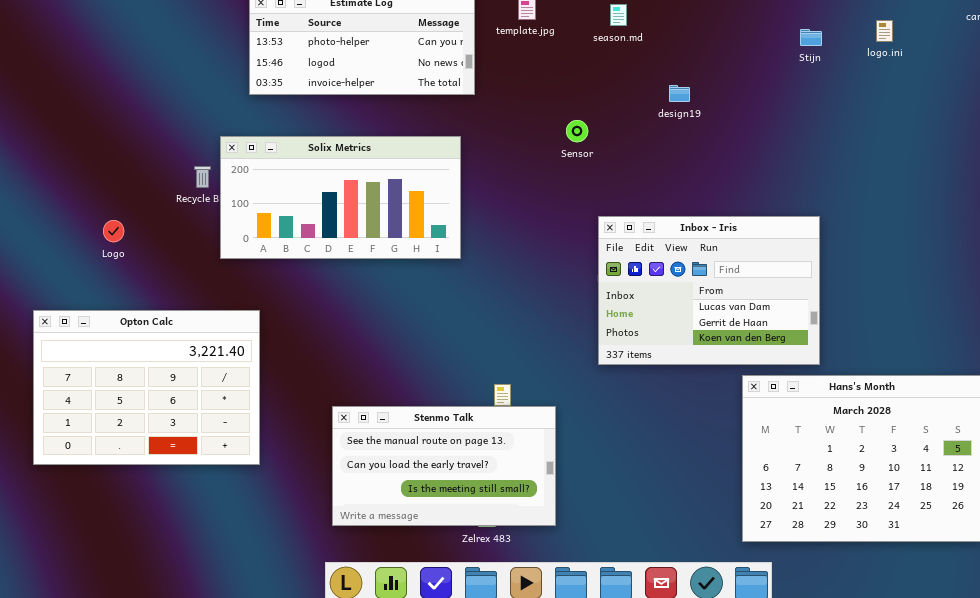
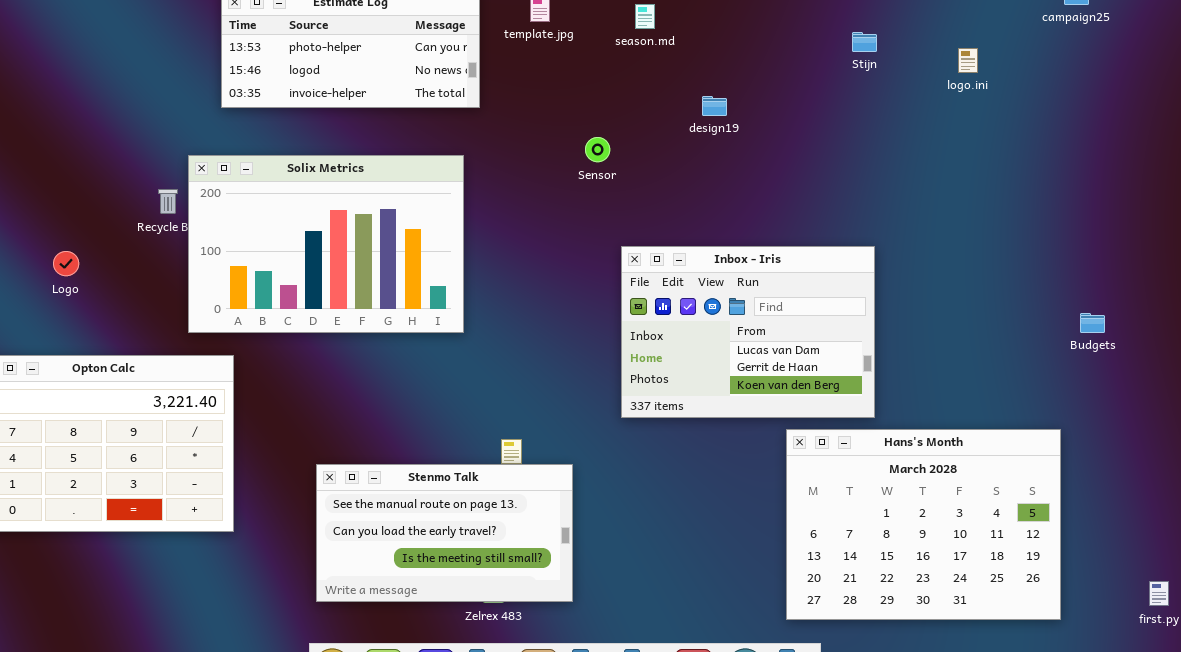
logo.ini: [876,20,893,42] -> [958,48,978,73], moved
Solix Metrics: [220,136,461,259] -> [188,155,464,333], resized

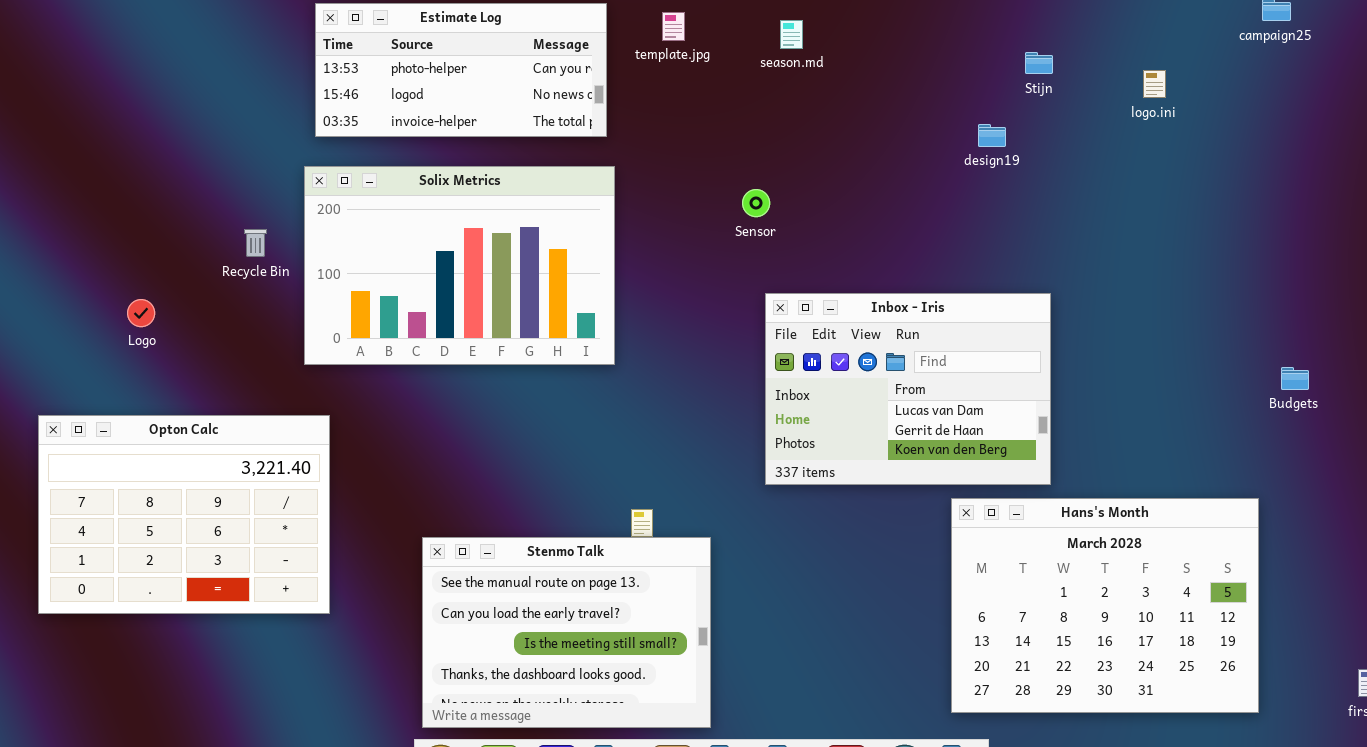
design19: [702,96,727,116] -> [978,124,1006,147], moved
Sensor: [585,137,610,162] -> [742,189,770,217], moved
Solix Metrics: [188,155,464,333] -> [304,166,615,365], moved
Stenmo Talk: [316,464,573,602] -> [422,537,711,728], resized

